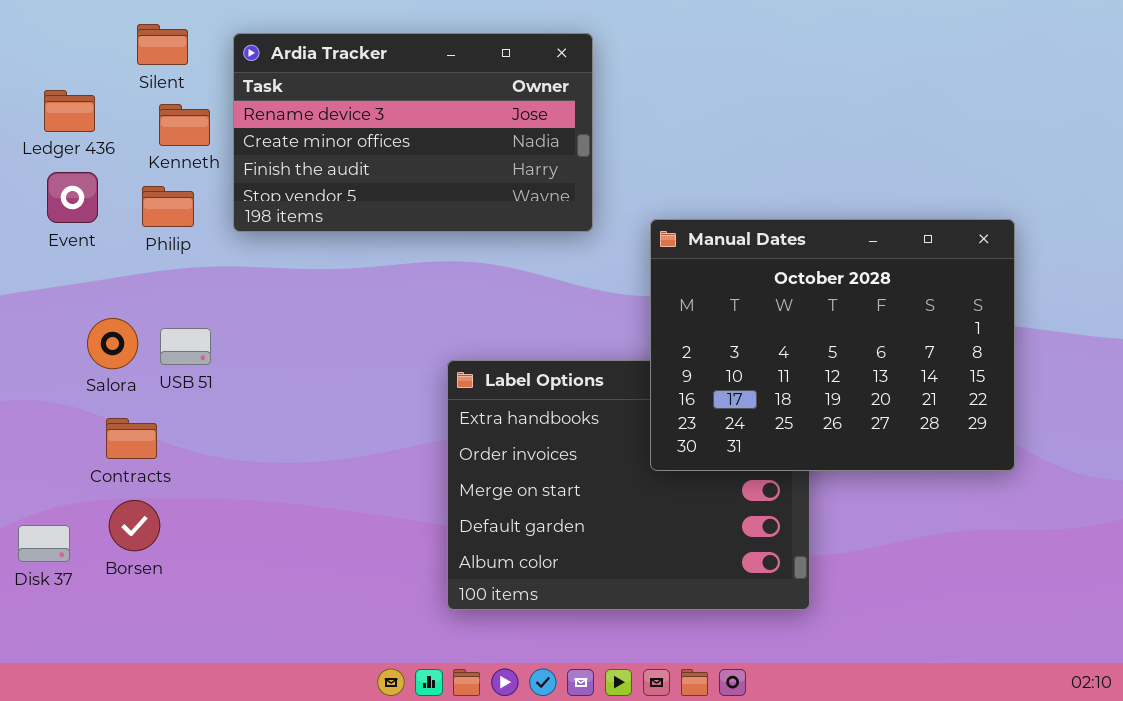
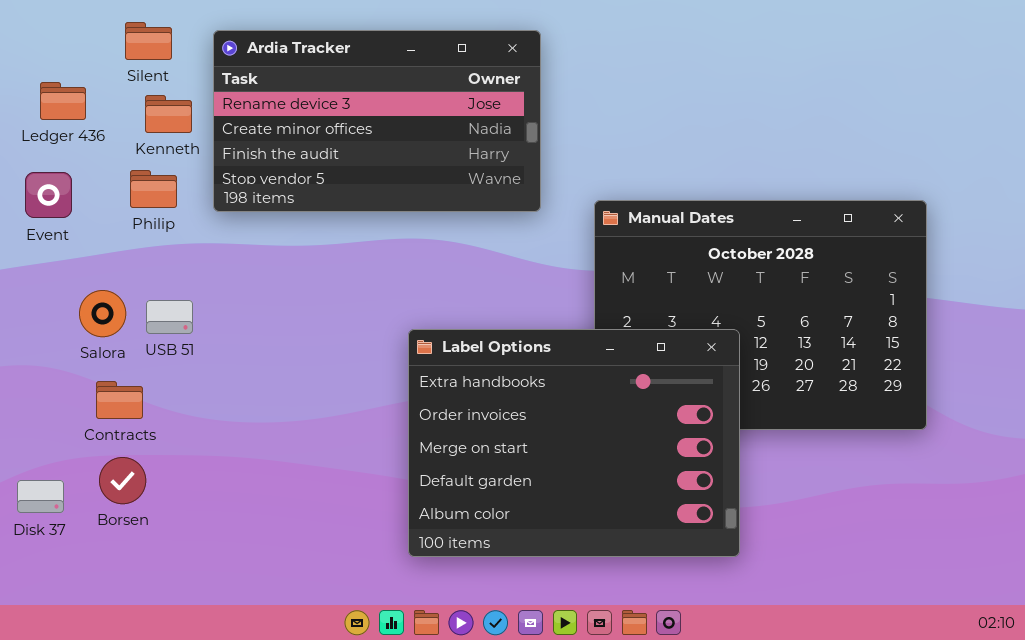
Event: [47,172,98,223] -> [25,172,72,218], moved
Label Options: [447,360,810,610] -> [408,329,740,557], raised

